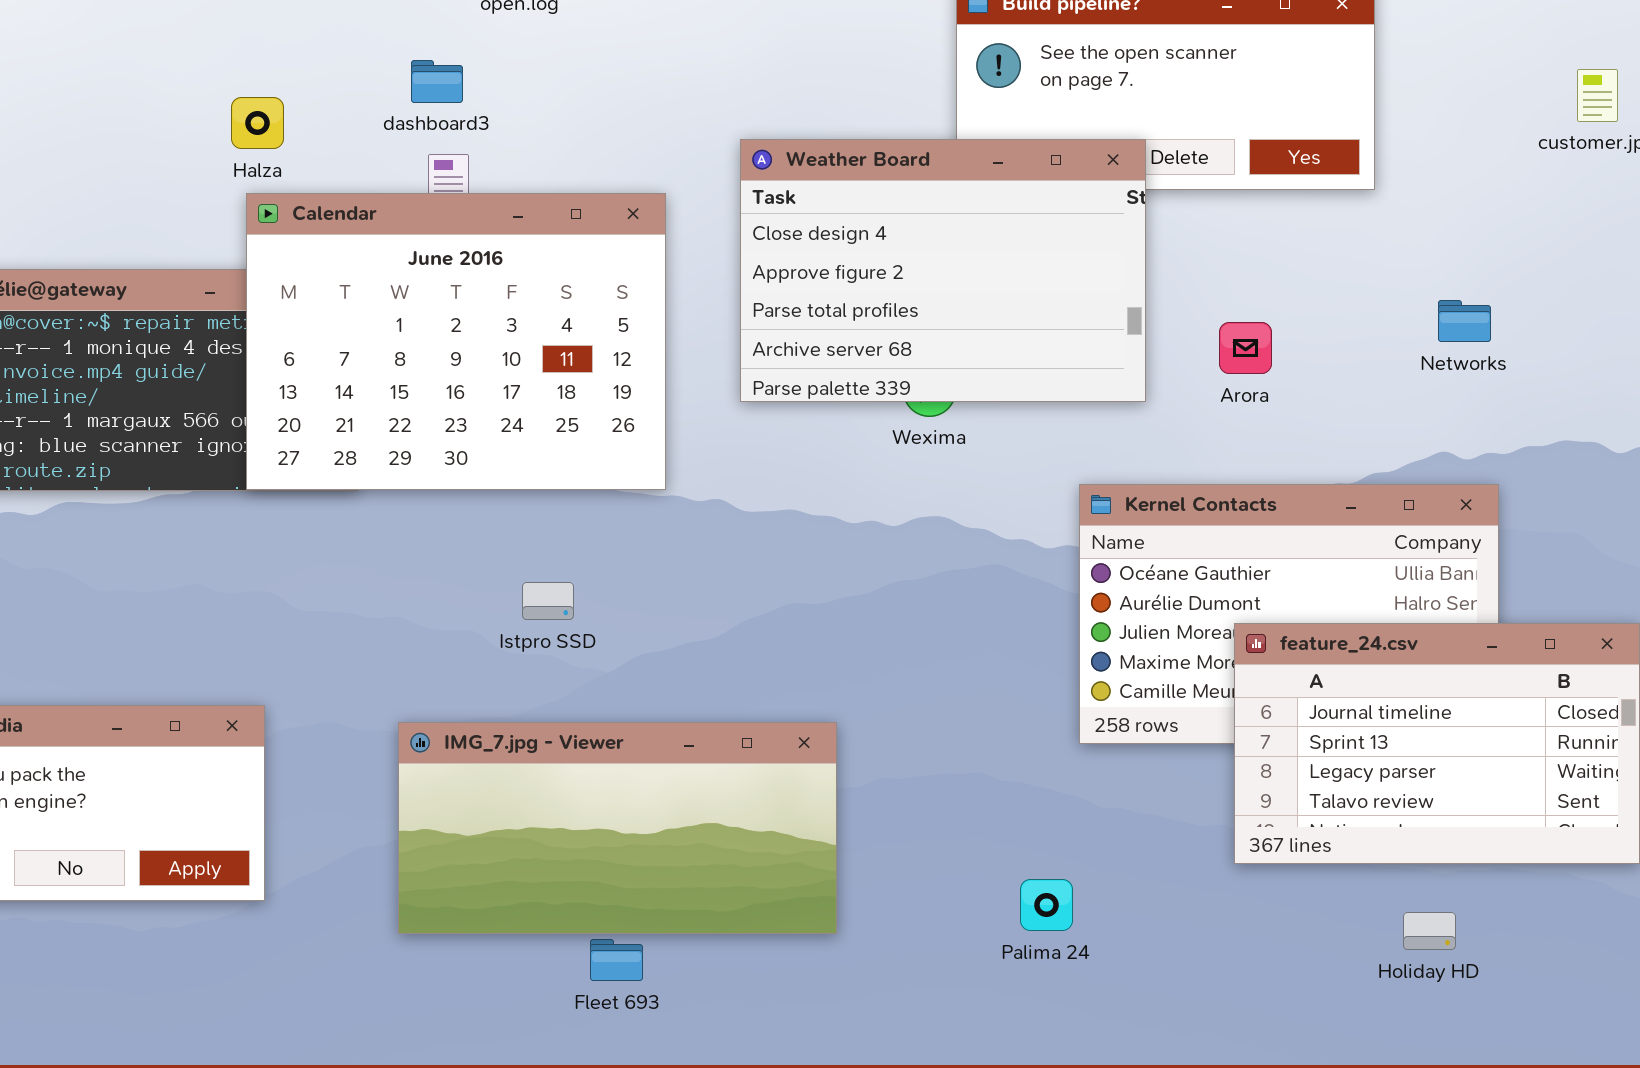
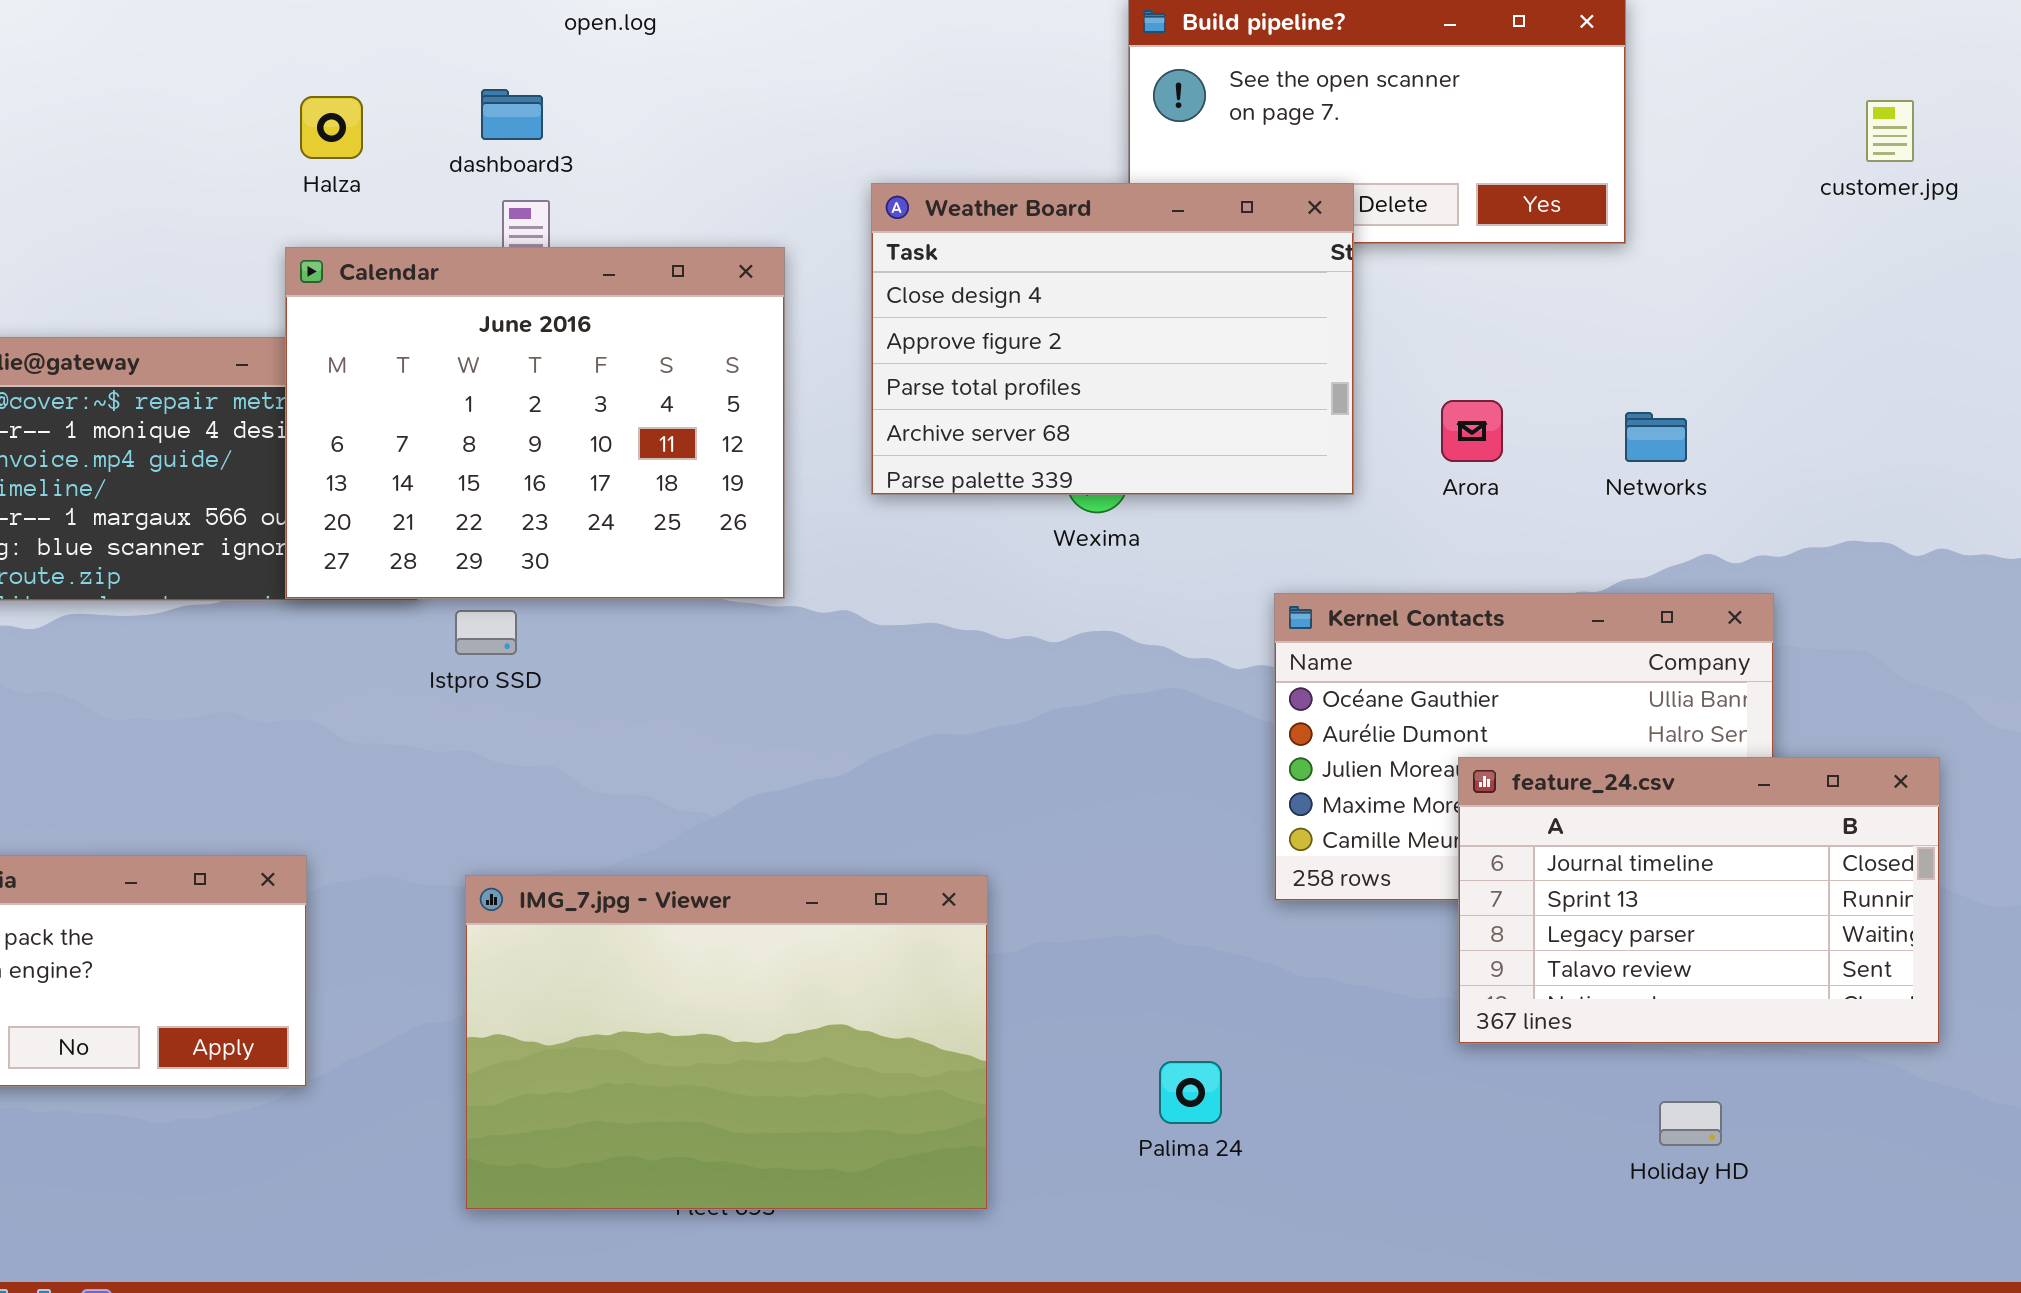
Halza: [231,97,284,149] -> [300,96,363,159], moved
Networks: [1438,300,1491,342] -> [1625,412,1687,462], moved
Istpro SSD: [522,582,574,620] -> [455,610,517,655], moved
IMG_7.jpg - Viewer: [398,722,837,934] -> [465,875,988,1210], resized
Palima 24: [1020,879,1073,931] -> [1159,1061,1222,1124], moved

